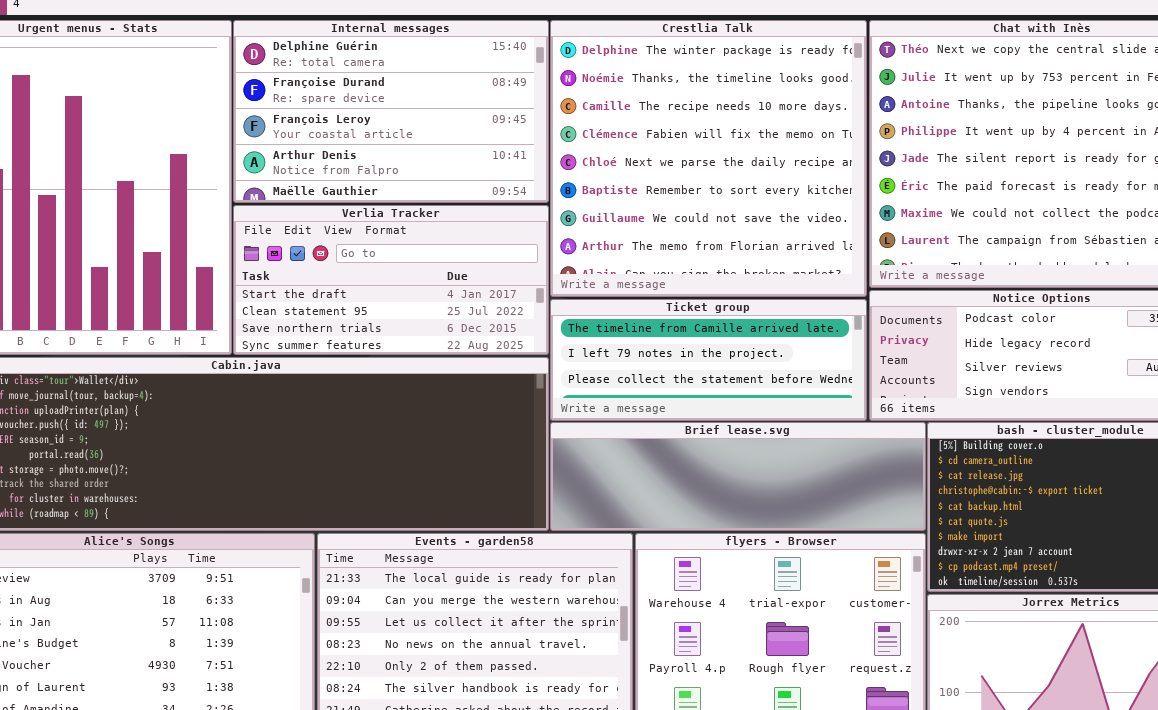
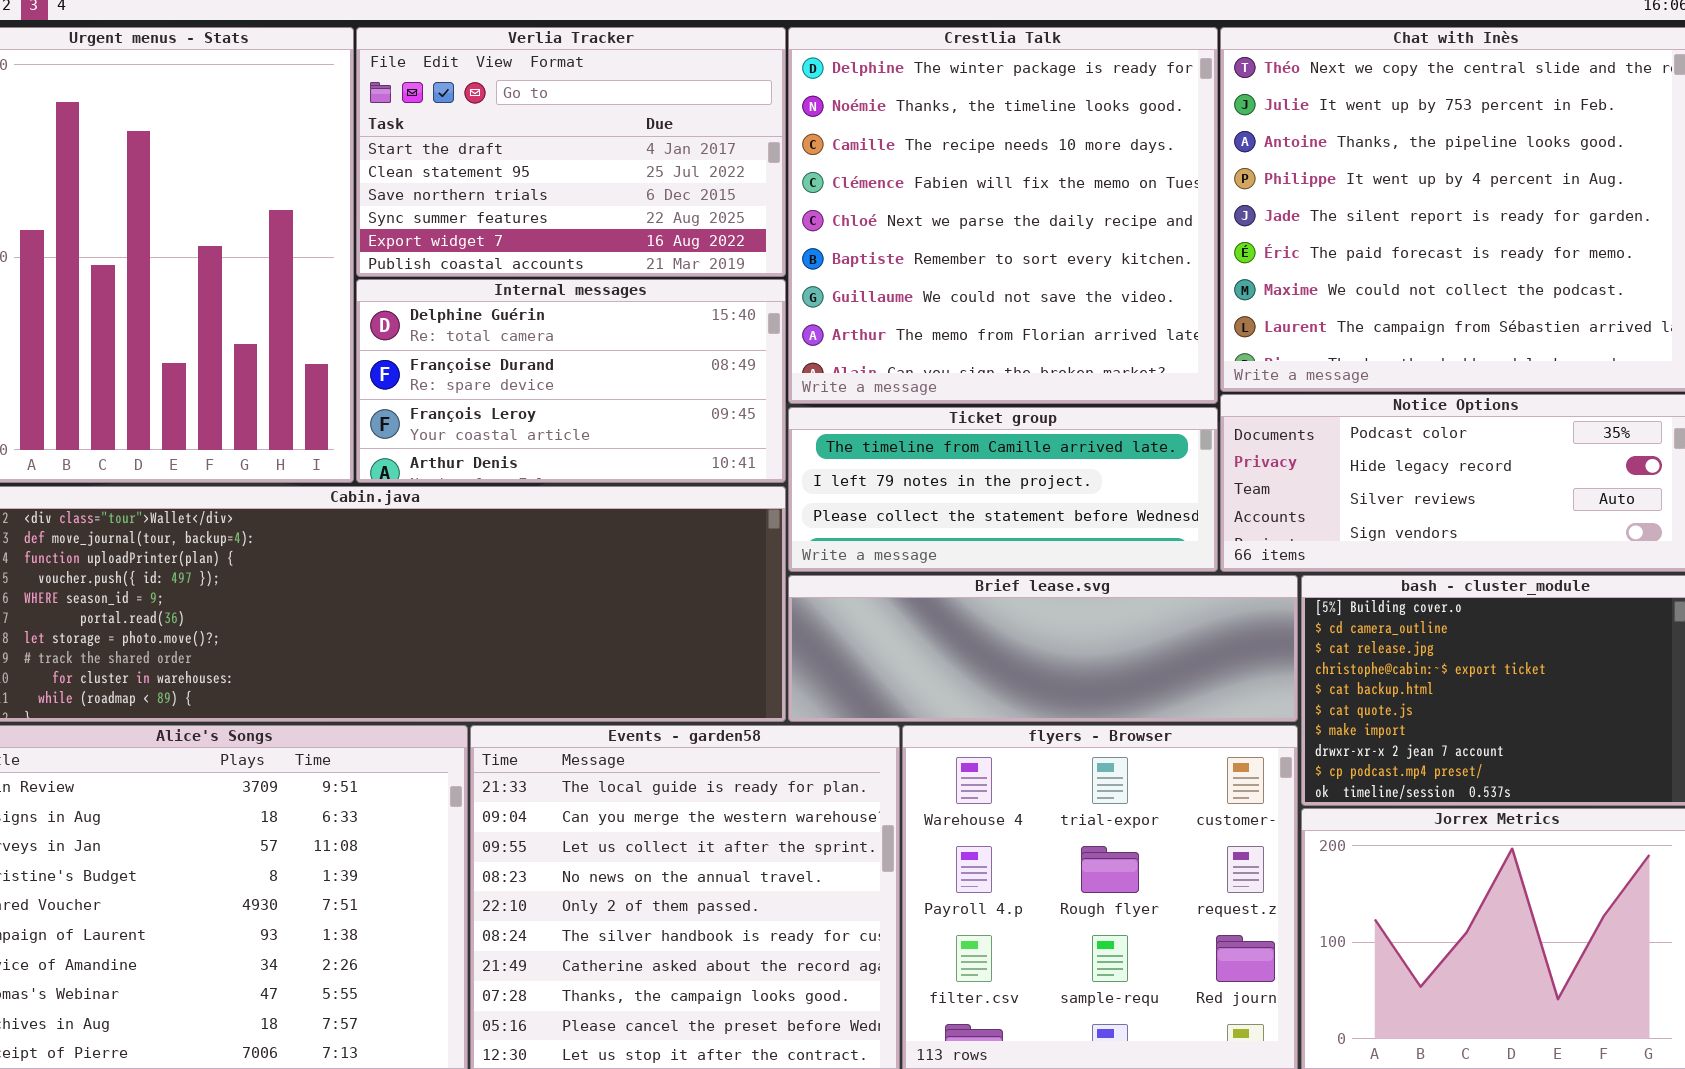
Internal messages: [233,20,549,203] -> [356,279,786,483], moved, resized
Verlia Tracker: [233,205,549,355] -> [356,27,786,277], moved, resized

